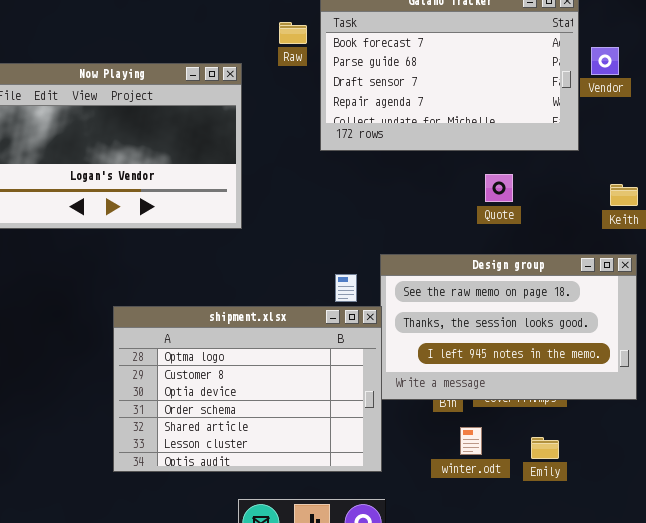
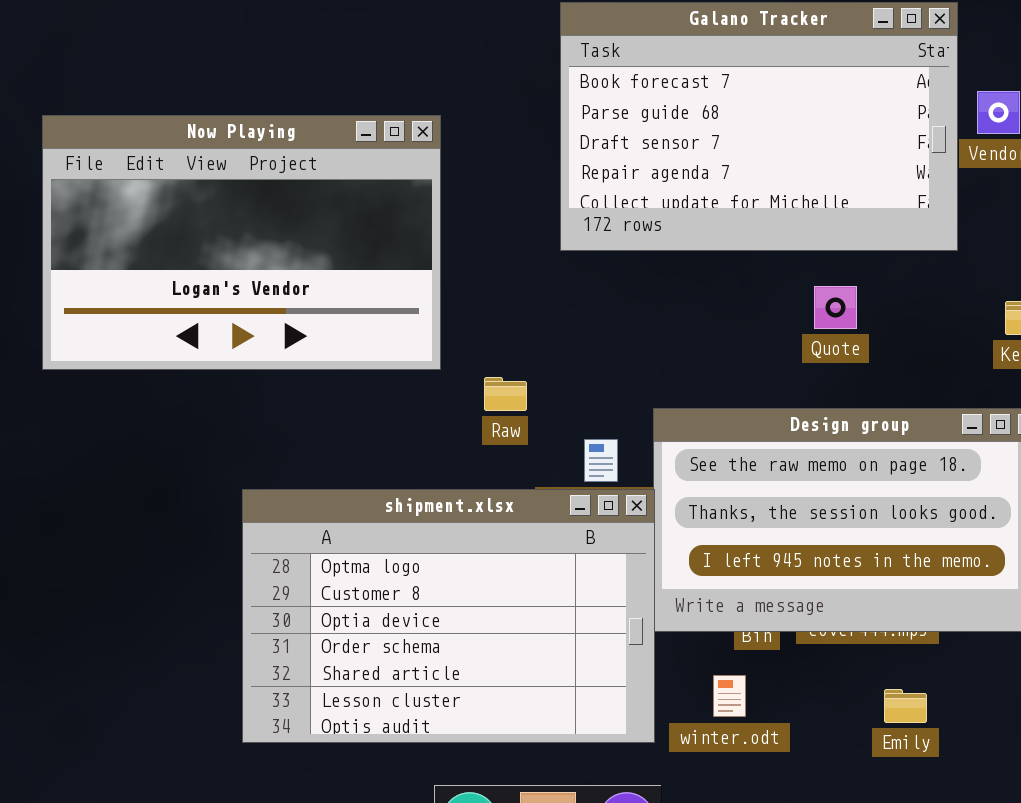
Raw: [279,22,307,44] -> [484,377,527,411], moved
winter.odt: [460,427,482,455] -> [713,675,746,717], moved

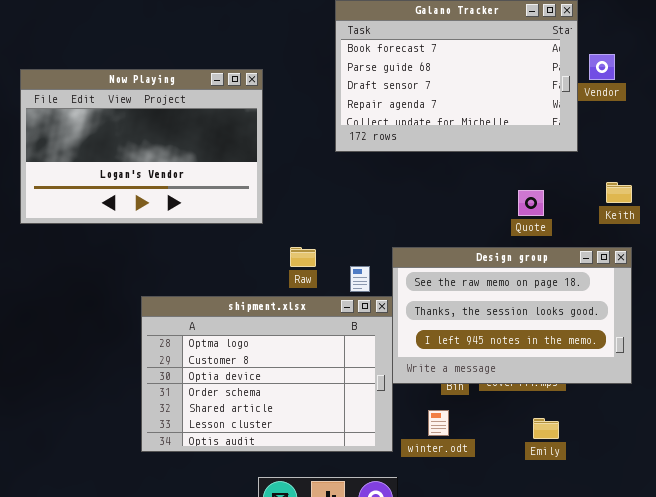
Quote: [814,286,857,329] -> [518,190,544,216], moved
Raw: [484,377,527,411] -> [290,247,316,267], moved

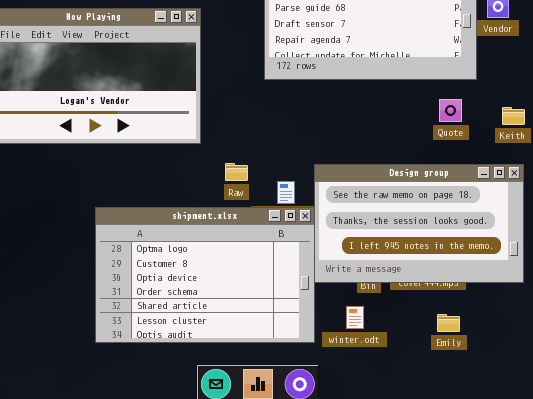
Quote: [518,190,544,216] -> [439,99,462,122], moved

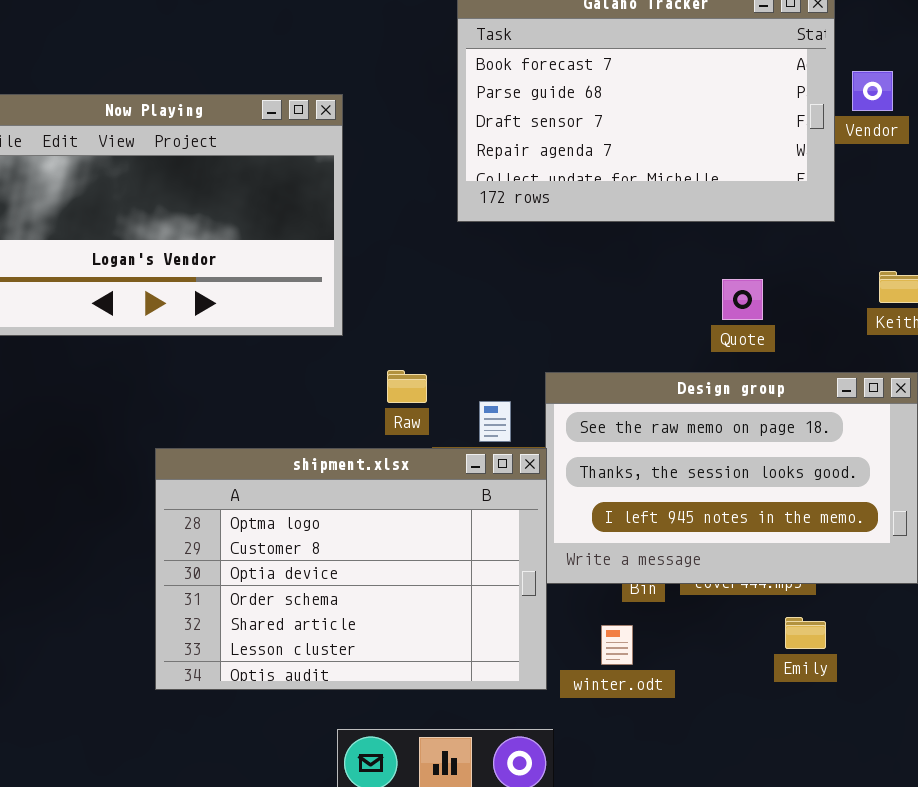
Quote: [439,99,462,122] -> [722,279,763,320], moved
Emily: [437,314,460,332] -> [785,617,826,649], moved

